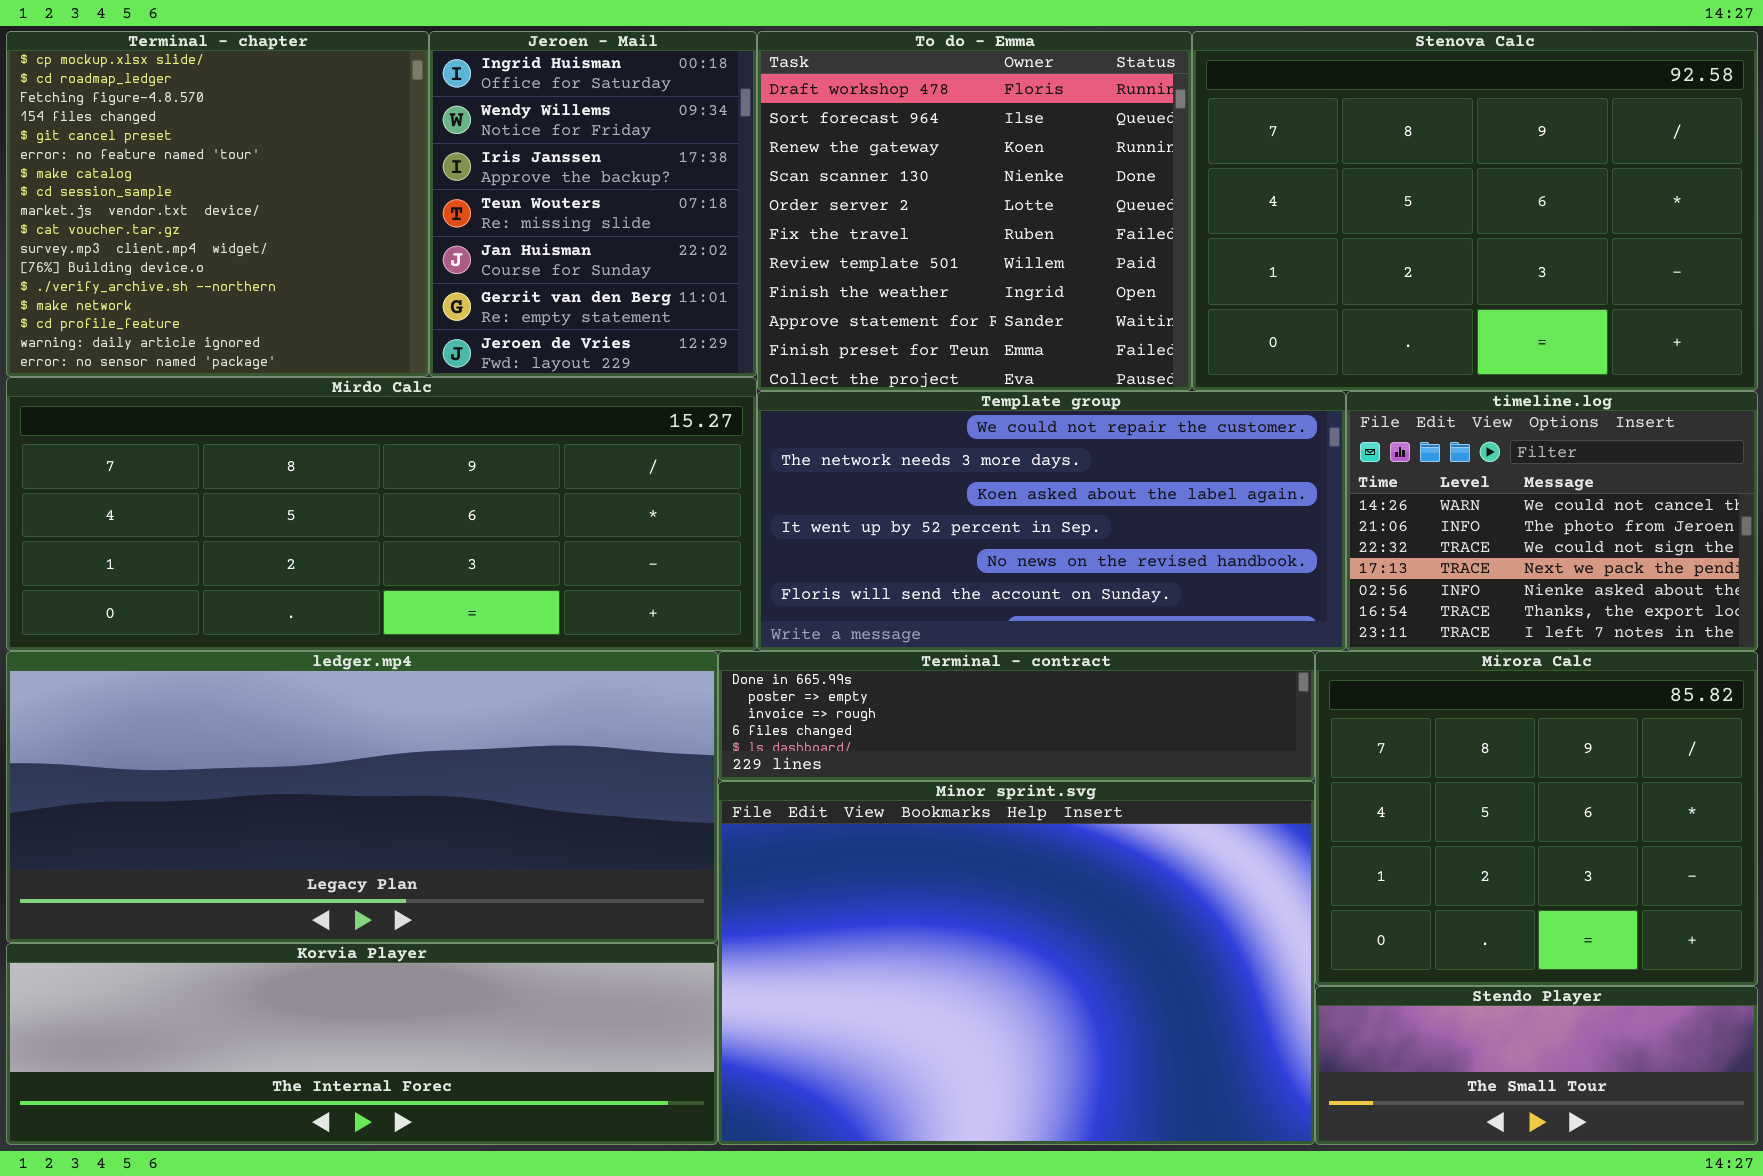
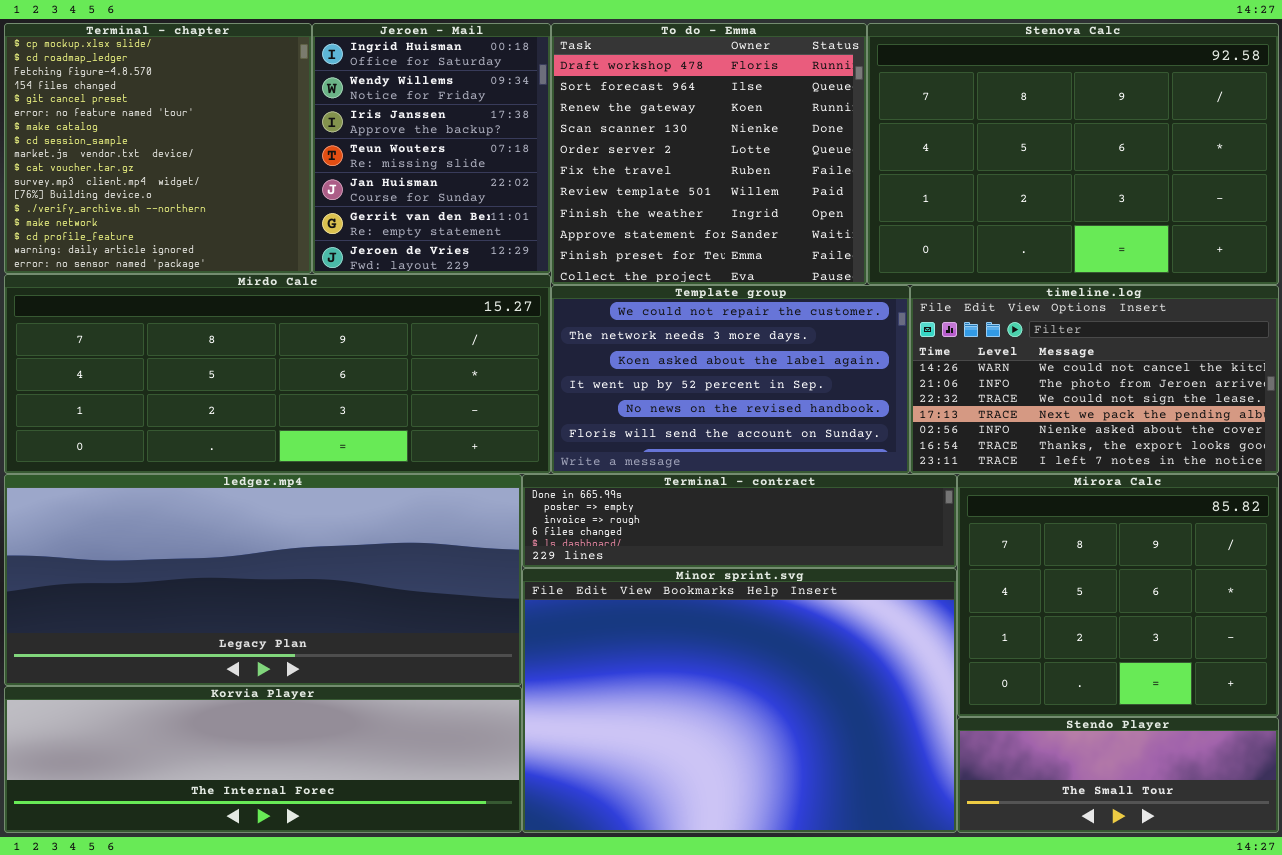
Template group: [757,391,1346,651] -> [551,285,910,474], resized
timeline.log: [1346,391,1758,651] -> [910,285,1279,474], resized

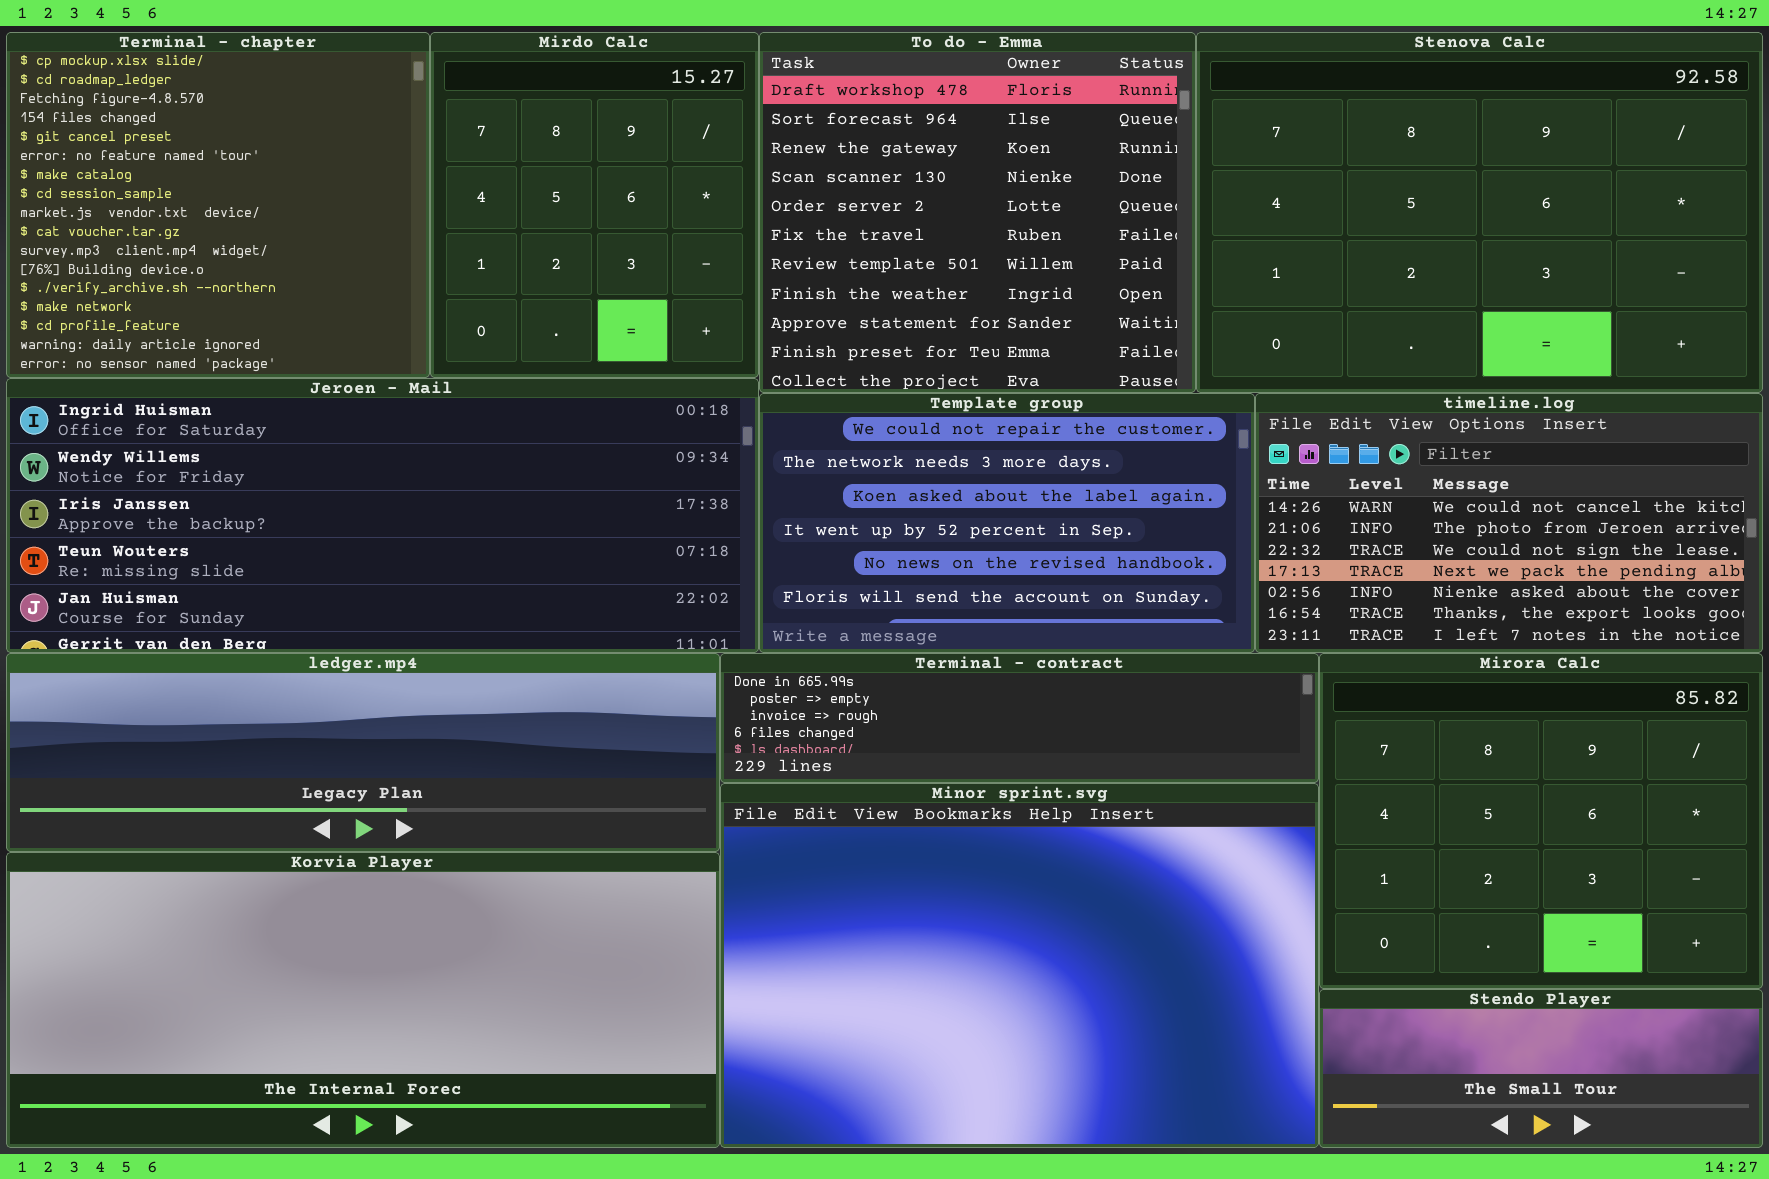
Jeroen - Mail: [312,23,551,274] -> [6,378,759,653], moved, resized
Mirdo Calc: [4,274,551,474] -> [430,32,759,378], moved, resized
ledger.mp4: [4,474,522,686] -> [6,653,720,852], resized
Korvia Player: [4,686,522,833] -> [6,852,720,1148], resized

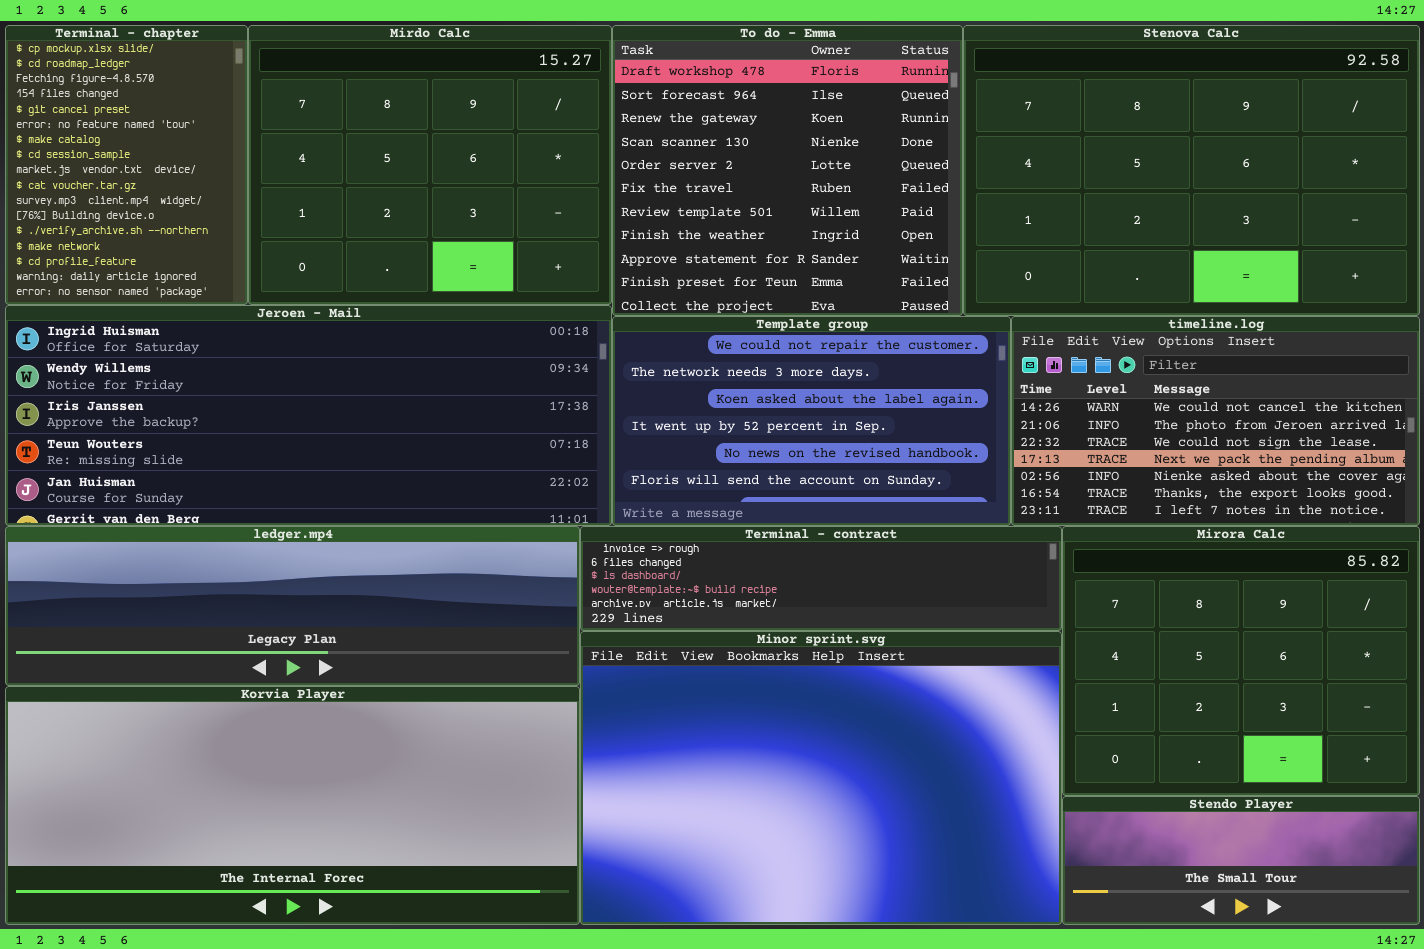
Terminal - chapter: [6,32,430,378] -> [5,25,248,305], resized
Mirdo Calc: [430,32,759,378] -> [248,25,612,305], resized
Terminal - contract: [720,653,1319,783] -> [580,526,1062,631], scrolled down 2 rows

